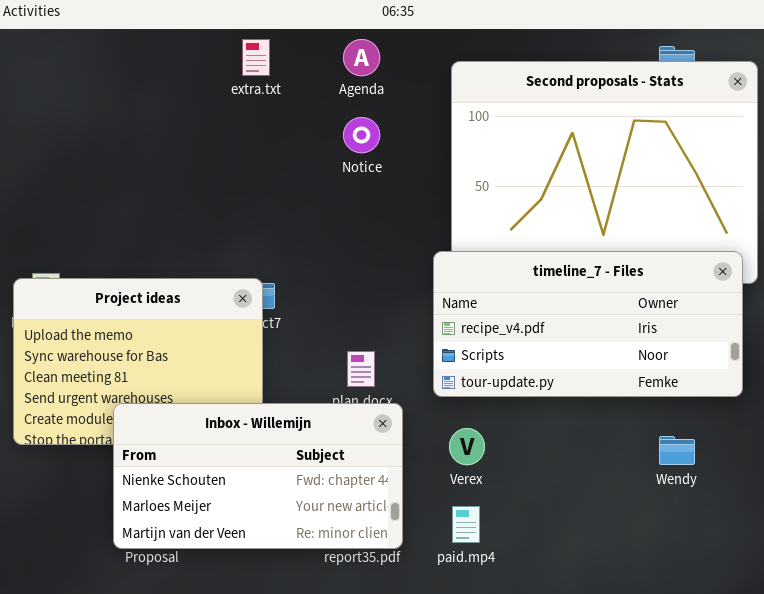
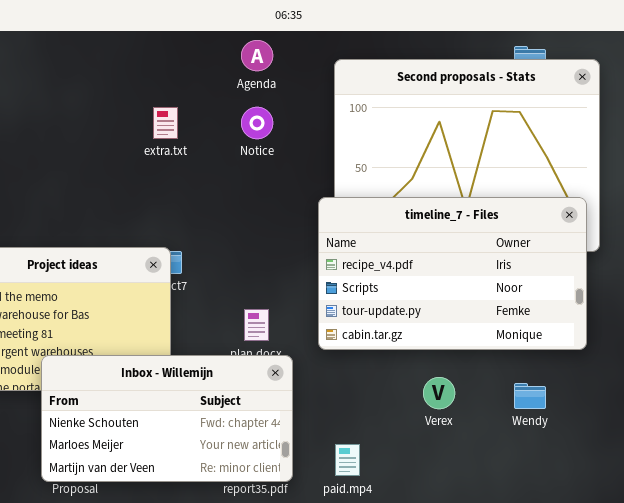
extra.txt: [242,39,270,76] -> [153,107,178,139], moved
timeline_7 - Files: [433,251,743,397] -> [318,197,587,350], resized
Verex: [449,428,485,465] -> [423,377,455,409], moved

